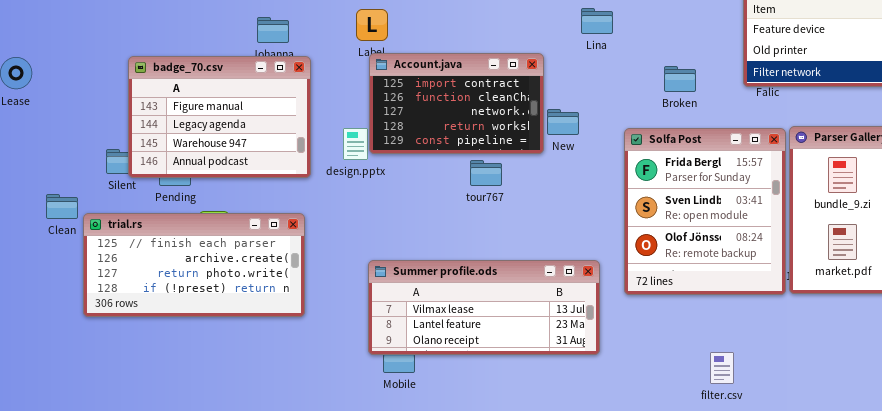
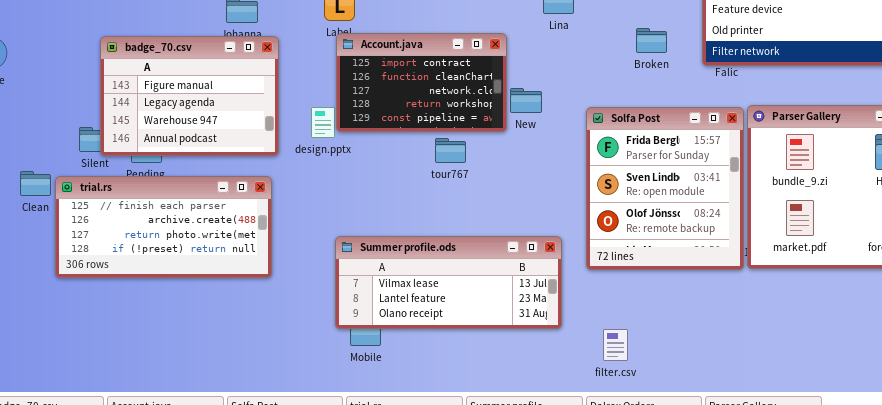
Broken: [664,66,696,92] -> [636,28,667,53], moved
trial.rs: [83,213,305,317] -> [55,176,272,278], moved
filter.csv: [710,352,734,384] -> [603,329,628,361], moved

